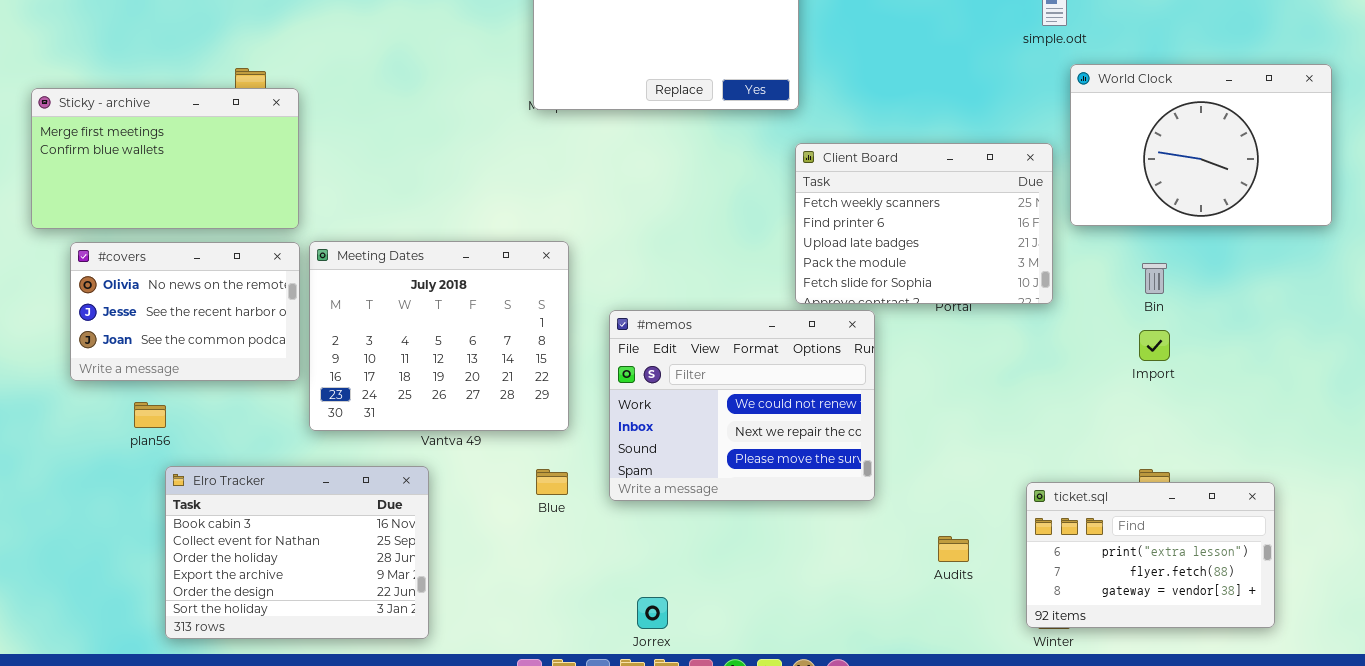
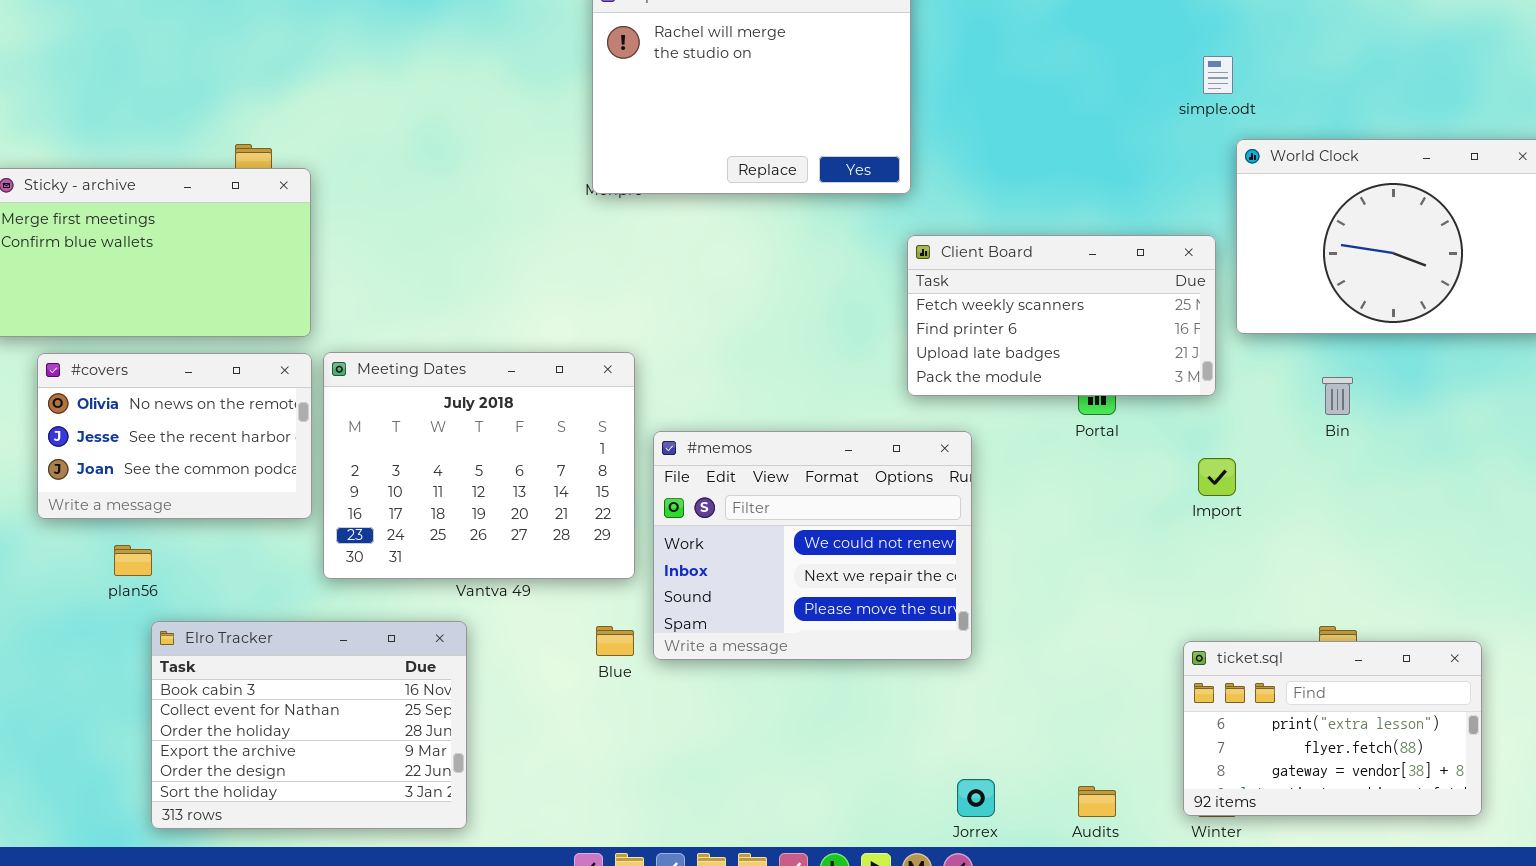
Client Board: [795,143,1053,304] -> [907,235,1216,396], resized
#memos: [609,310,875,501] -> [653,431,972,660], moved
Import: [1139,330,1170,361] -> [1198,458,1236,496], moved
Audits: [938,536,969,562] -> [1078,786,1116,817], moved
Jorrex: [637,597,668,629] -> [957,779,995,817], moved

